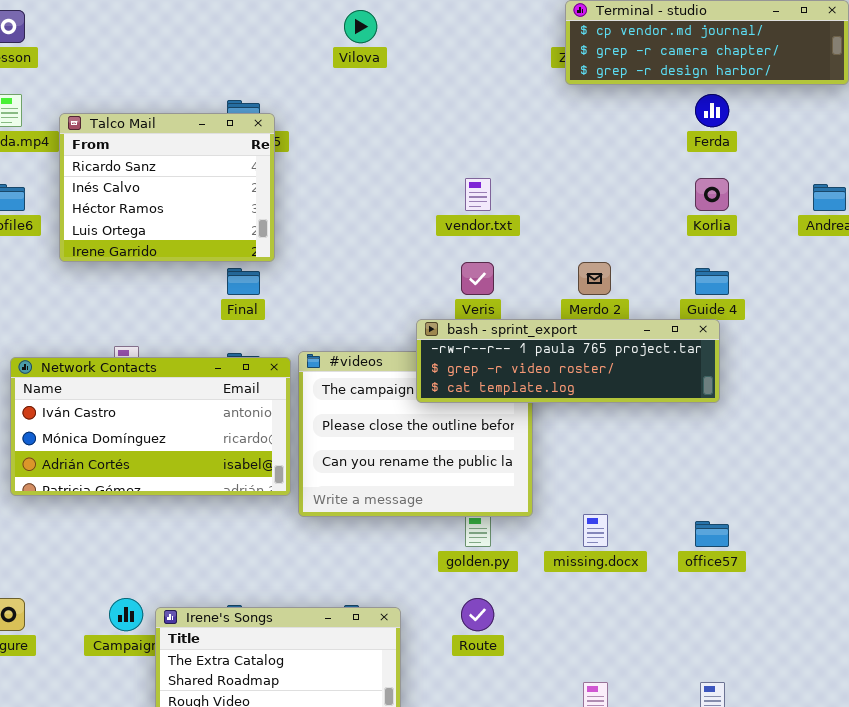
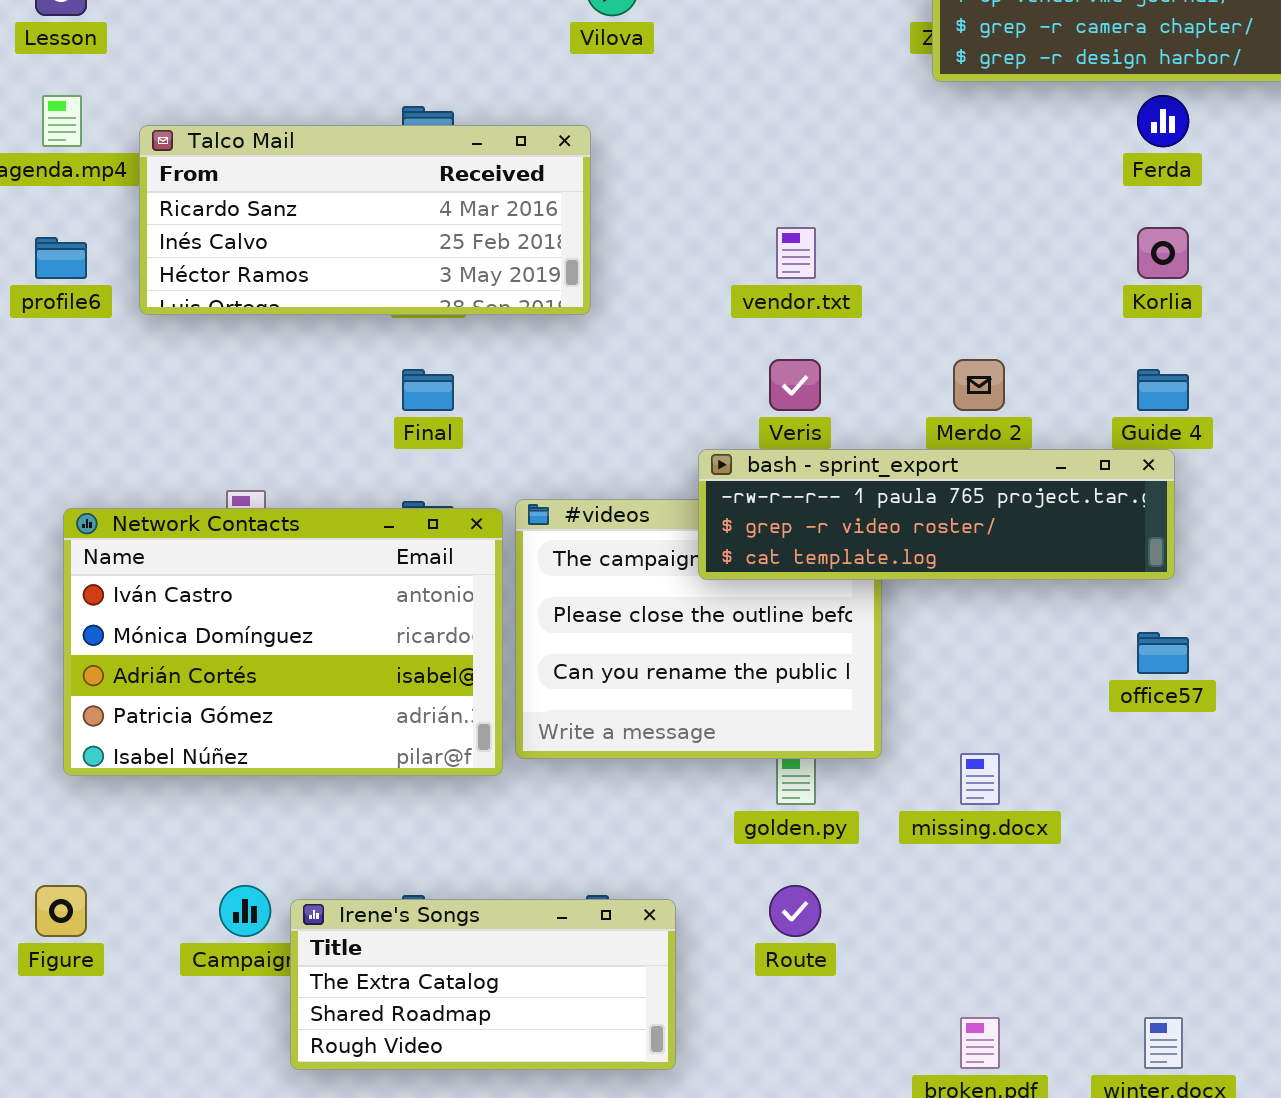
Talco Mail: [59,113,275,262] -> [139,125,591,315], resized
Network Contacts: [10,357,291,496] -> [63,508,503,776], resized
office57: [695,521,729,547] -> [1137,632,1189,674], moved

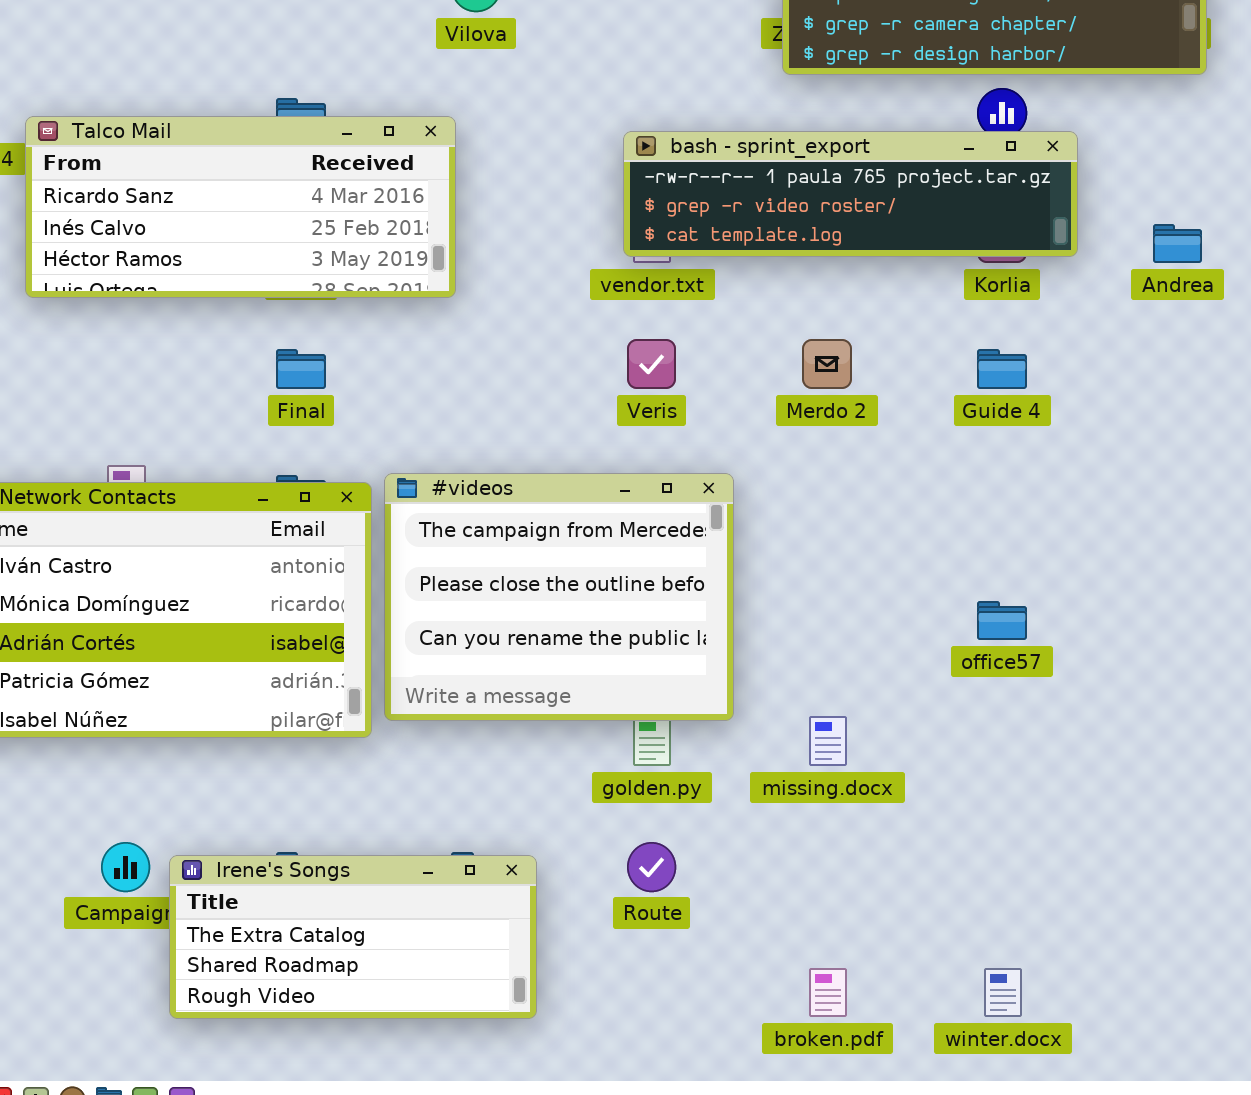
bash - sprint_export: [698,449,1175,580] -> [623,131,1078,257], moved

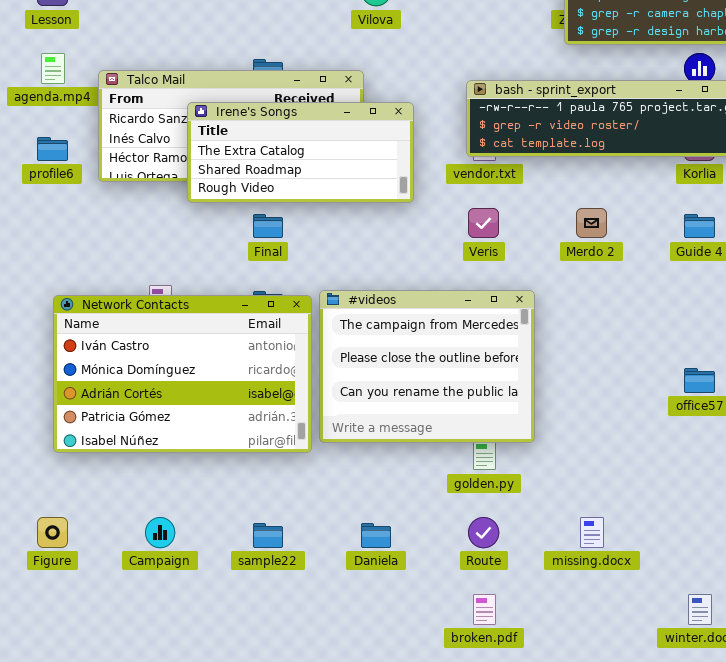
missing.docx: [809,716,847,766] -> [580,517,604,548], moved
Irene's Songs: [169,855,537,1019] -> [187,102,414,203], moved
broken.pdf: [809,968,847,1017] -> [473,594,496,625], moved

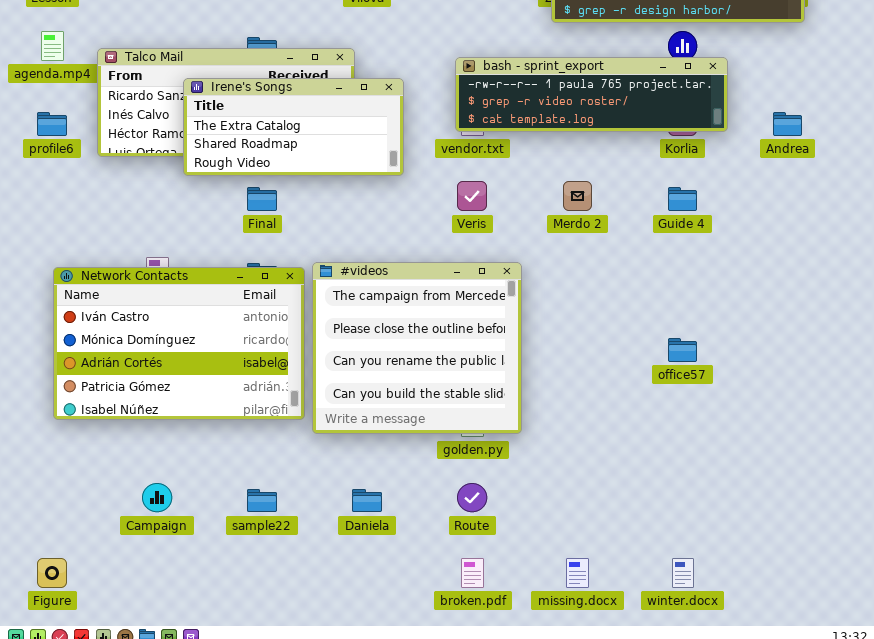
#videos: [319,290,535,443] -> [312,262,522,434], resized
Figure: [37,517,68,548] -> [37,558,67,588], moved
missing.docx: [580,517,604,548] -> [566,558,589,588], moved

